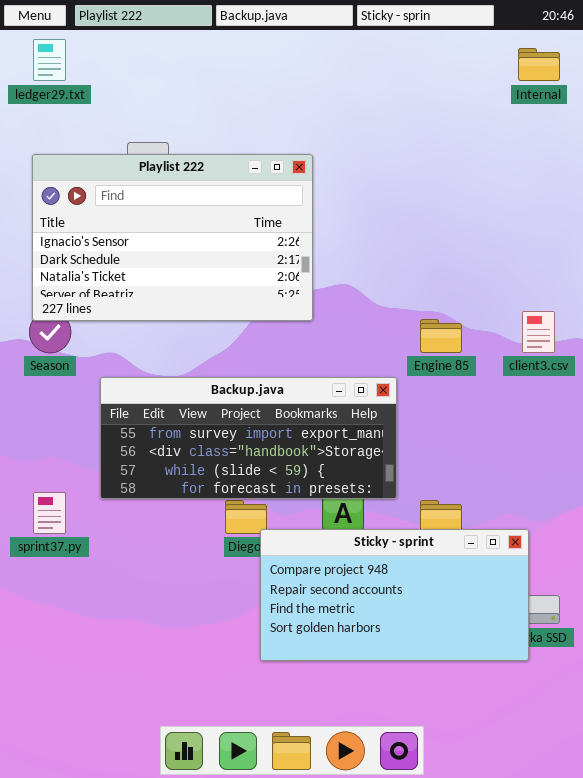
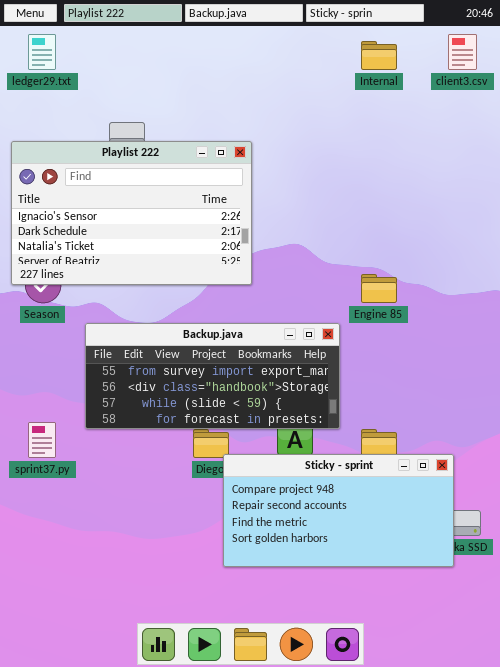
Internal: [518,48,560,81] -> [361,41,397,70], moved
Playlist 222: [32,154,313,321] -> [11,141,252,285], moved
client3.csv: [522,311,555,353] -> [448,34,477,70], moved

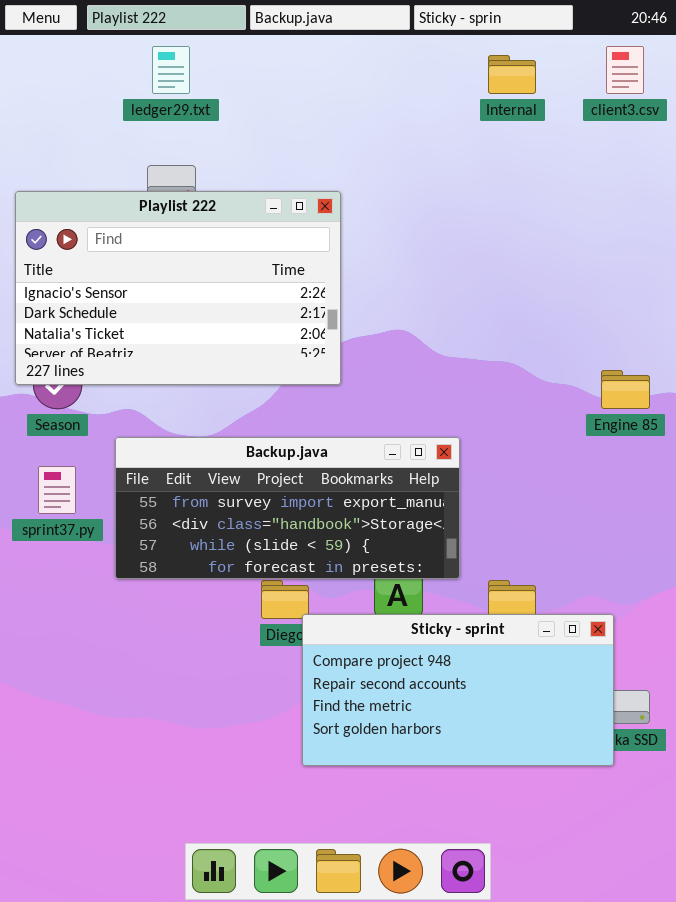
ledger29.txt: [28,34,56,70] -> [152,46,190,94], moved
Engine 85: [361,274,397,303] -> [601,370,650,409], moved
sprint37.py: [28,422,56,458] -> [38,466,76,514], moved

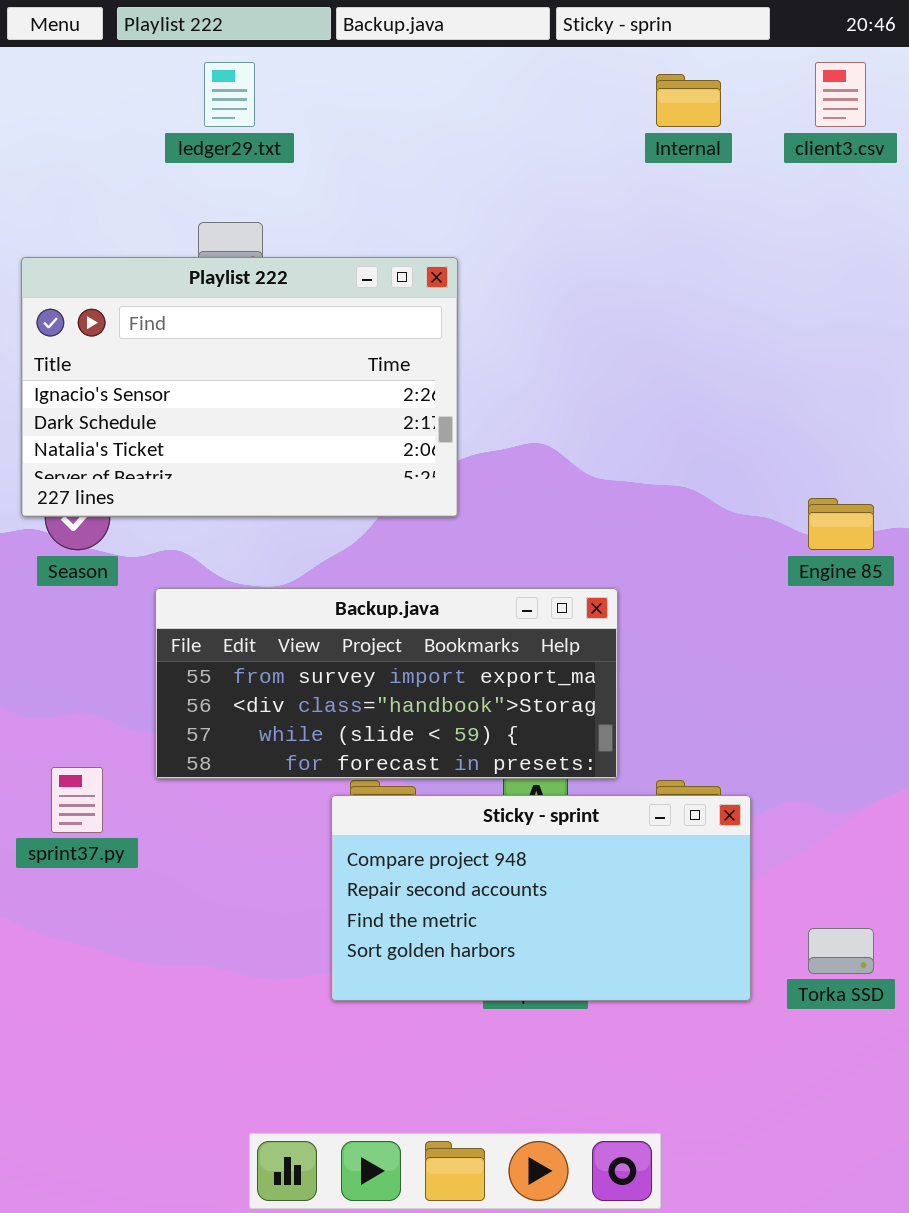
sprint37.py: [38,466,76,514] -> [51,767,103,833], moved
Sticky - sprint: [302,614,614,766] -> [331,795,751,1001], moved

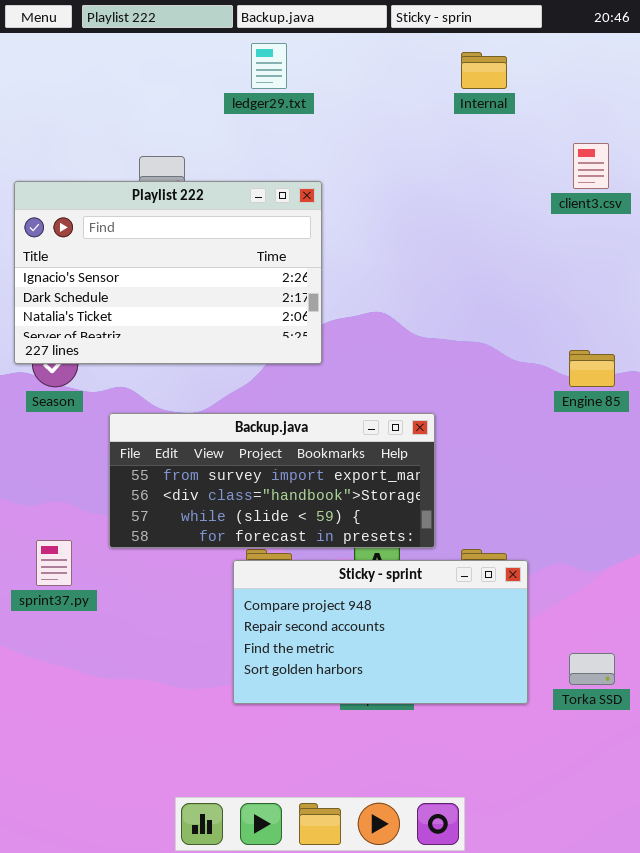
ledger29.txt: [204,62,255,127] -> [251,43,287,89], moved
client3.csv: [815,62,866,127] -> [573,143,609,189], moved

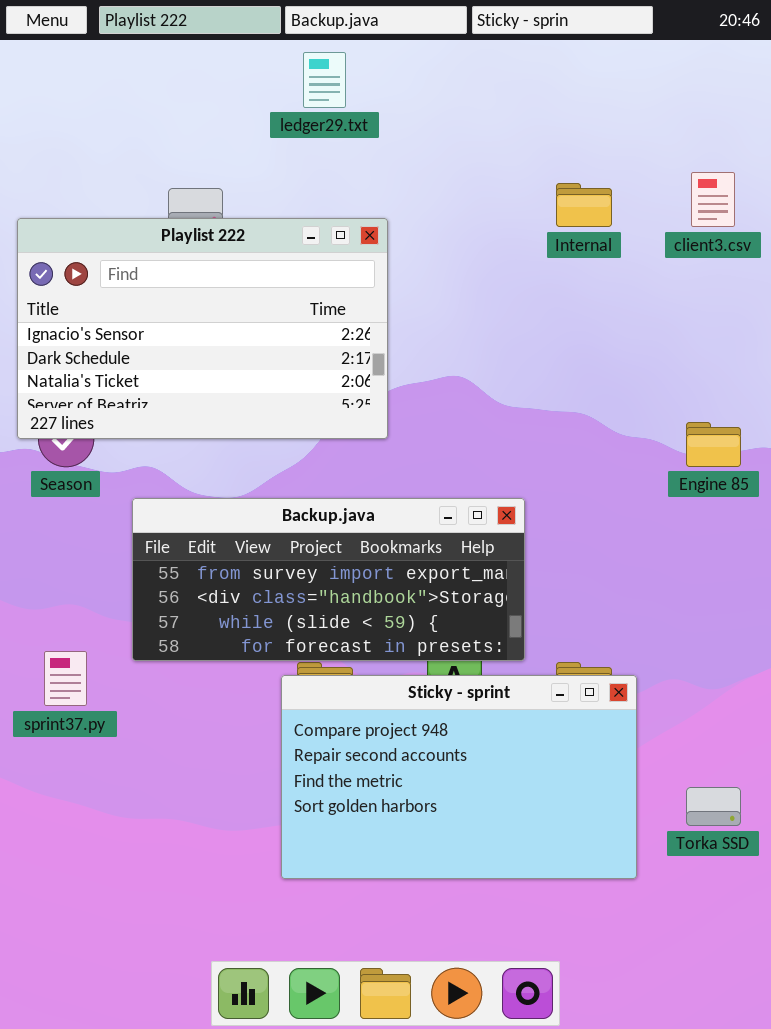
Internal: [461,52,507,89] -> [556,183,612,227], moved
Sticky - sprint: [233,560,528,704] -> [281,675,637,879], resized

